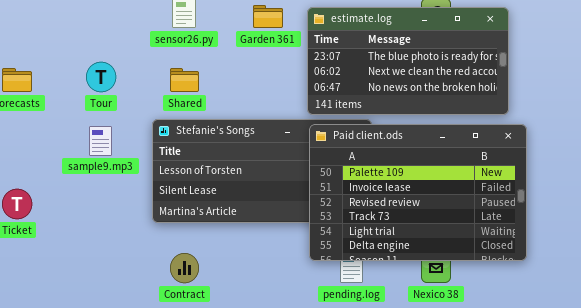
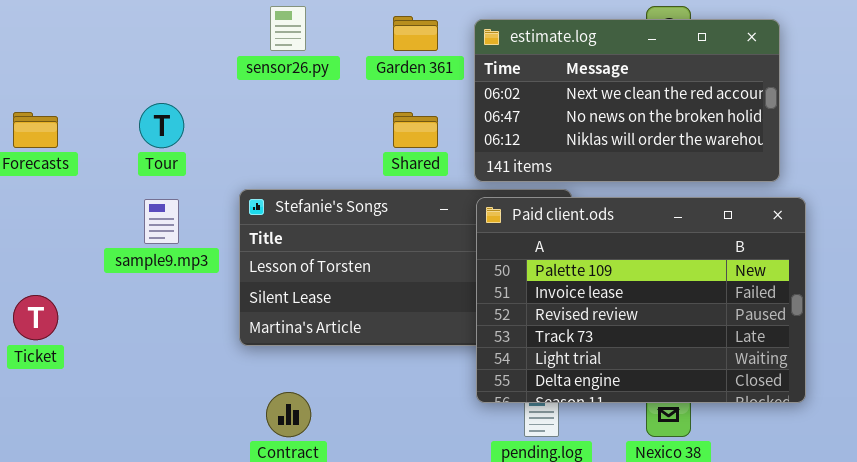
estimate.log: [307,7,509,115] -> [474,19,780,182], scrolled down 1 row
Shared: [170,68,199,92] -> [393,112,438,148], moved

